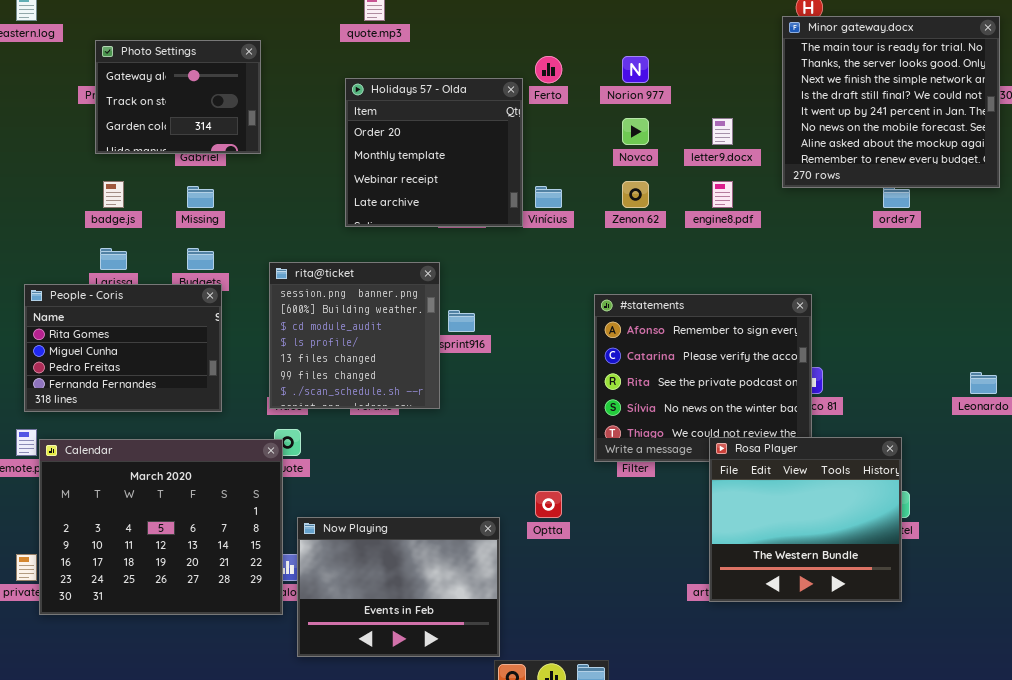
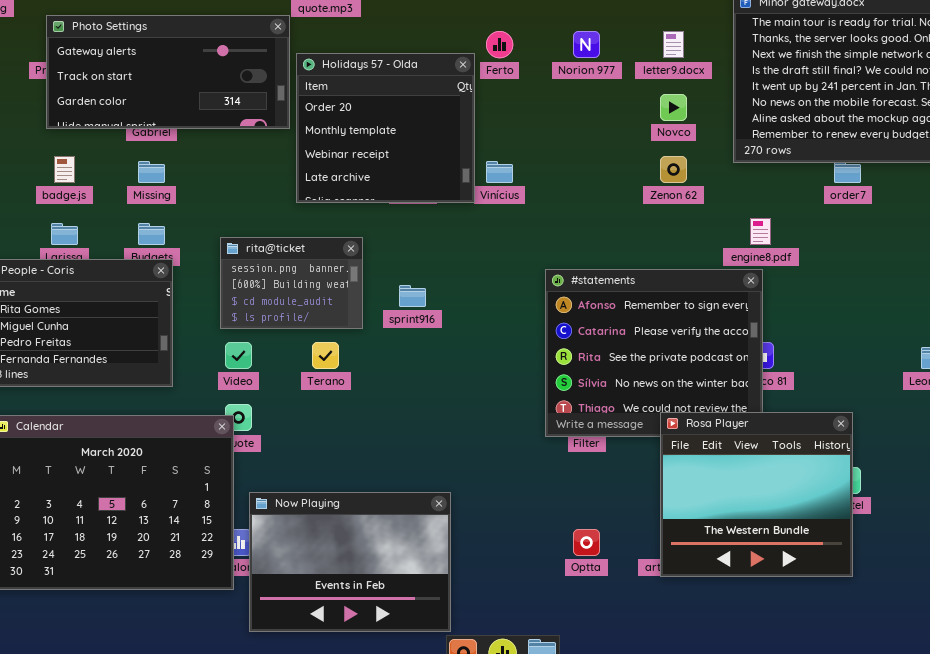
Photo Settings: [95,40,261,154] -> [46,15,290,129], resized
Novco: [622,118,649,145] -> [660,94,687,121], moved
letter9.docx: [712,118,733,145] -> [663,31,684,58], moved
Zenon 62: [622,181,649,208] -> [660,156,687,183], moved
engine8.pdf: [712,181,733,208] -> [750,218,771,245], moved
rita@ticket: [269,262,440,409] -> [220,237,363,329], resized
Optta: [535,491,562,518] -> [573,529,600,556], moved

